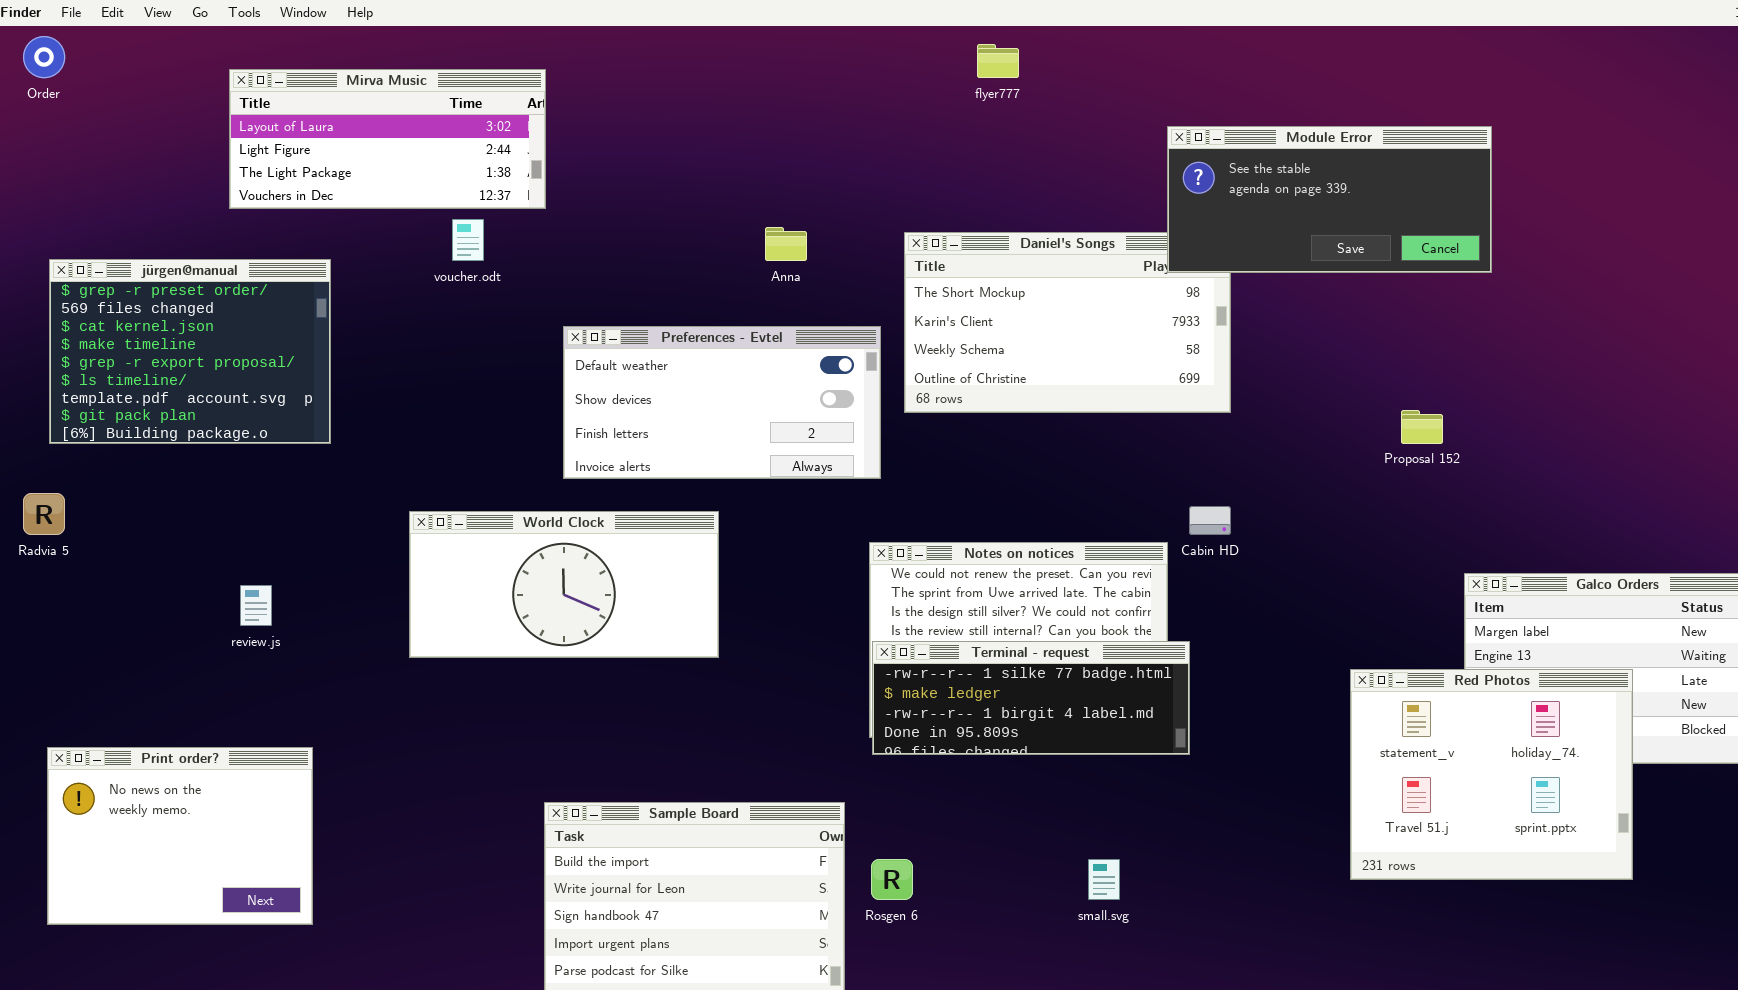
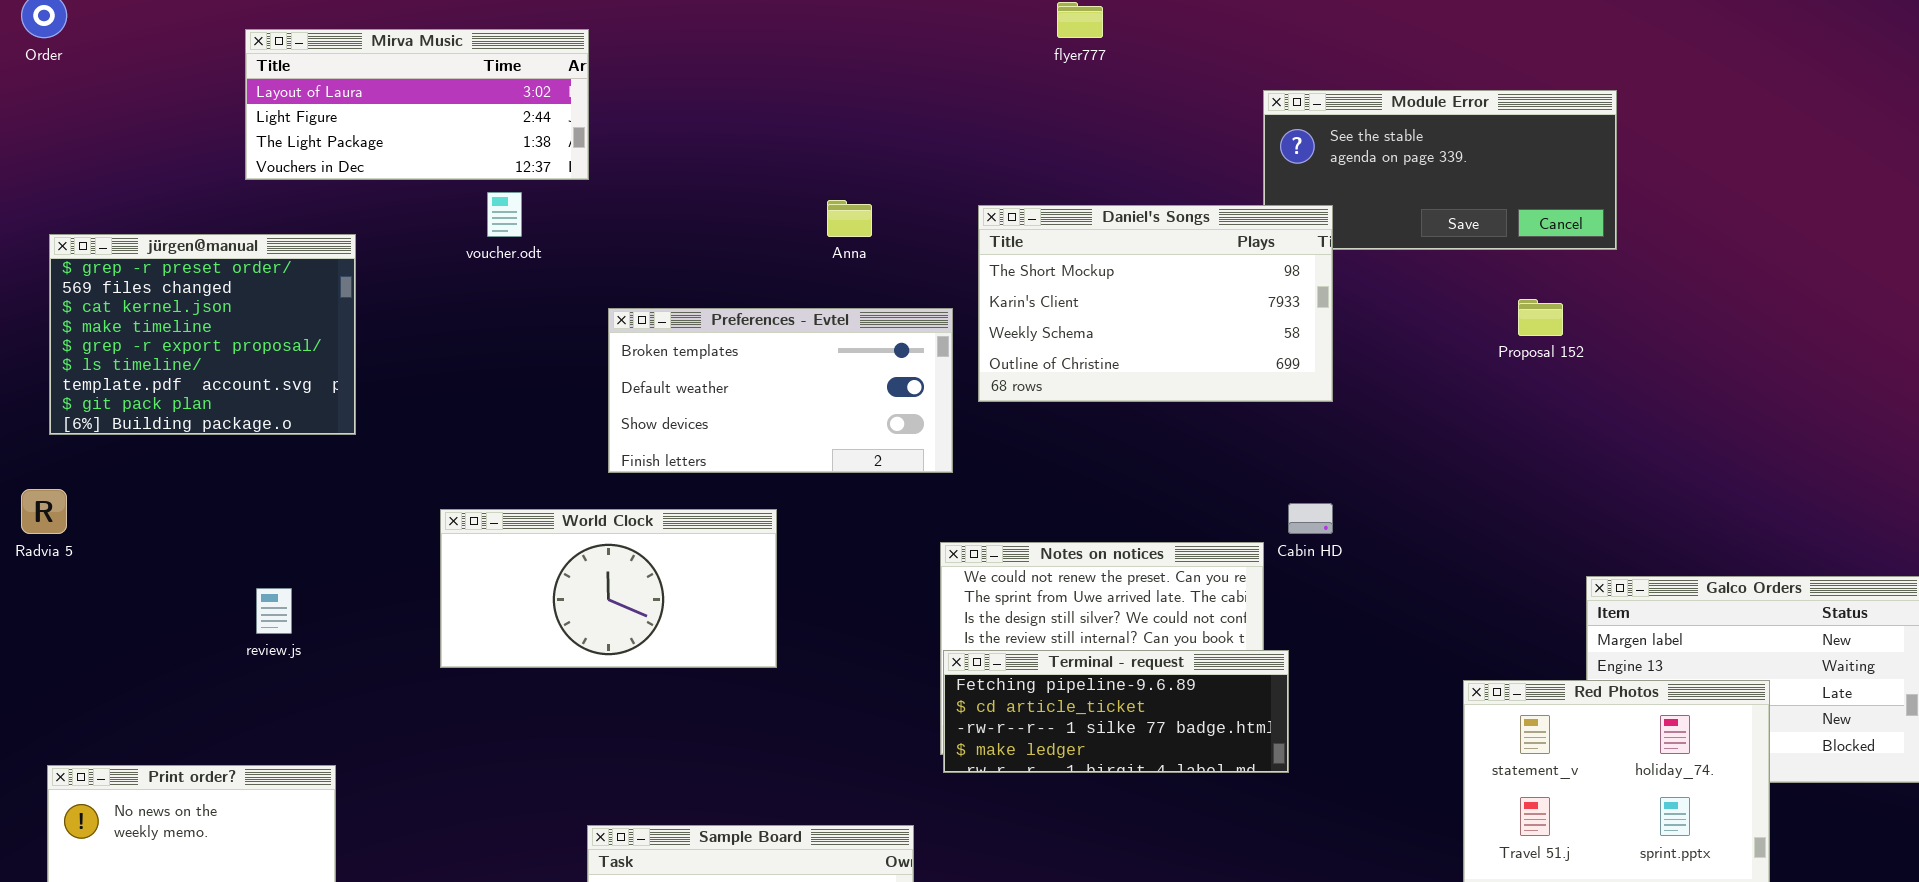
Daniel's Songs: [904,232,1231,413] -> [978,205,1333,402], raised
Preferences - Evtel: [563,326,881,479] -> [608,308,953,473], scrolled up 1 row
Proposal 152: [1401,410,1443,444] -> [1518,299,1563,336], moved
Terminal - request: [872,641,1190,755] -> [943,650,1289,773], scrolled up 2 rows

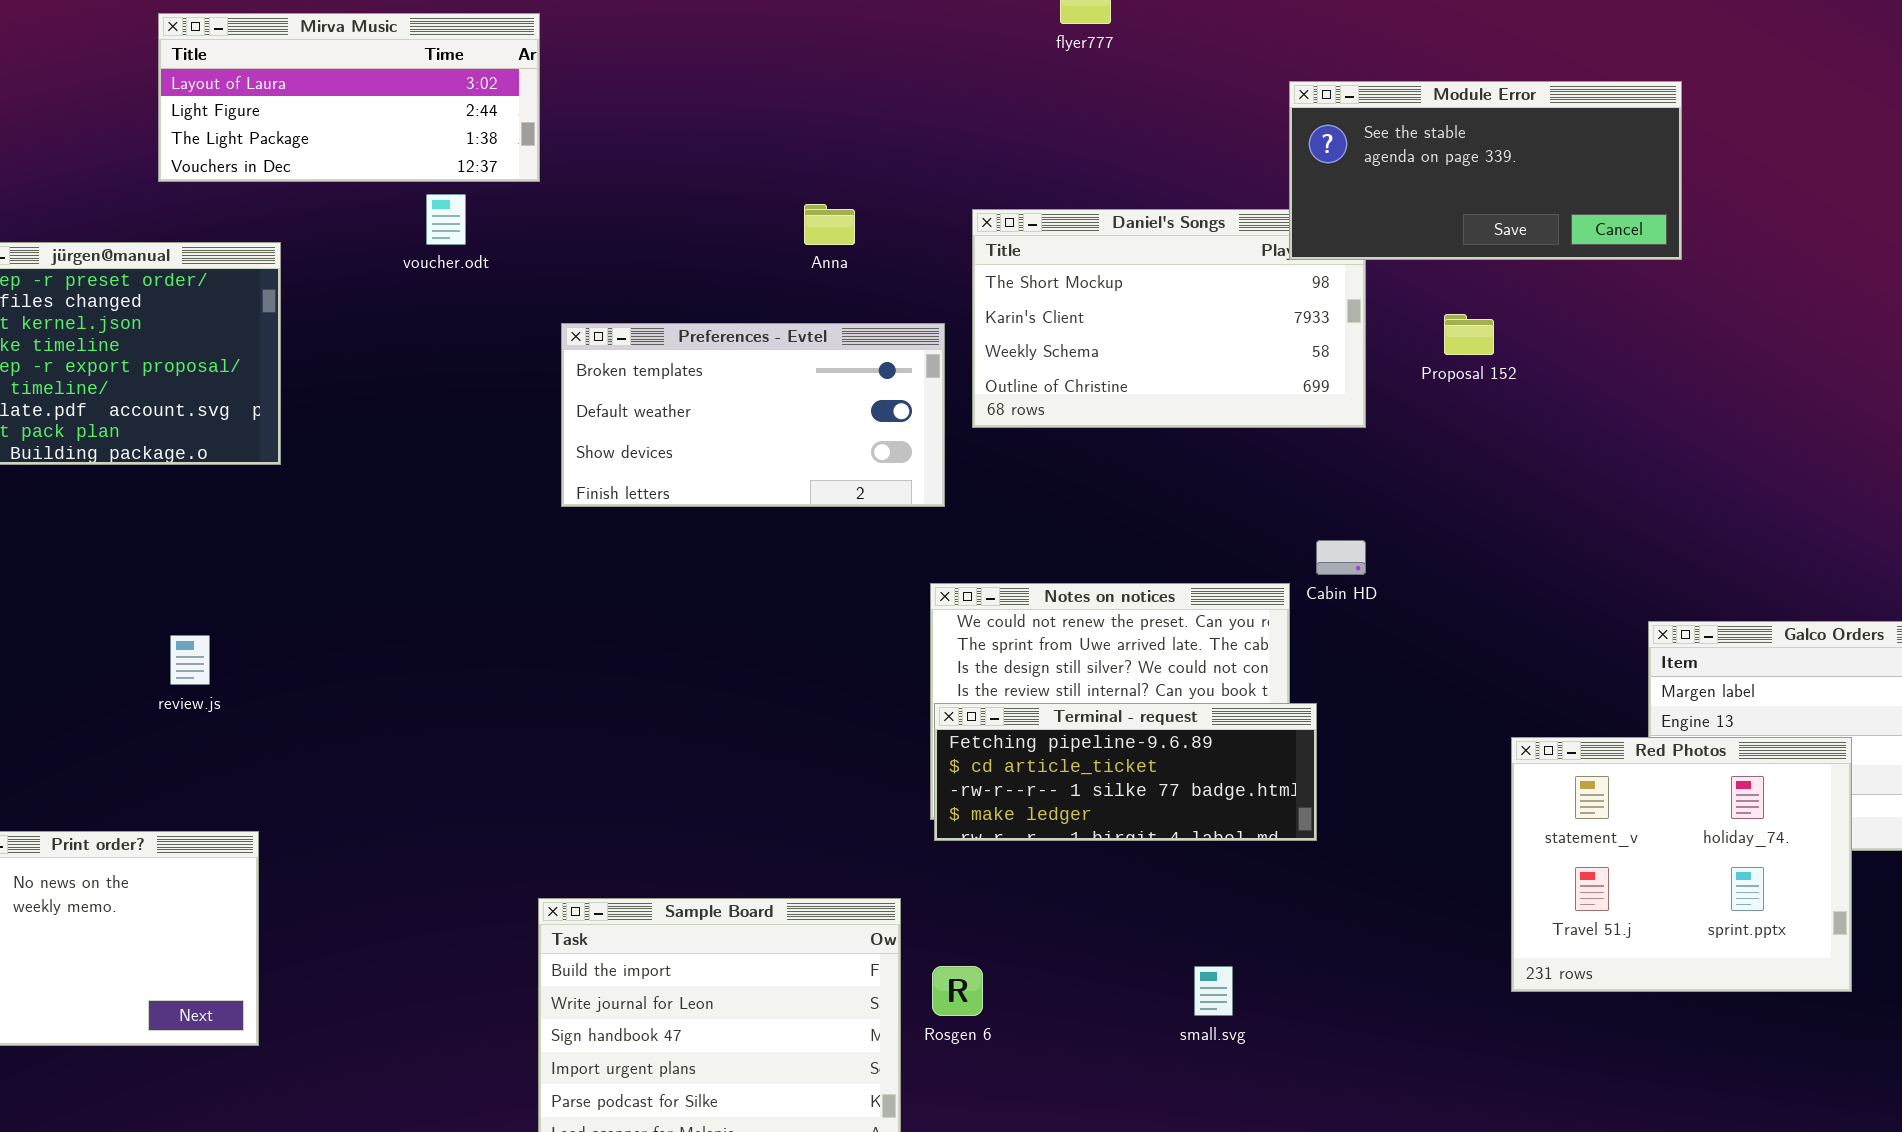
Module Error: [1263,90,1617,250] -> [1289,81,1682,260], raised
Proposal 152: [1518,299,1563,336] -> [1444,314,1494,355], moved
World Clock: [440,509,777,668] -> none, closed

